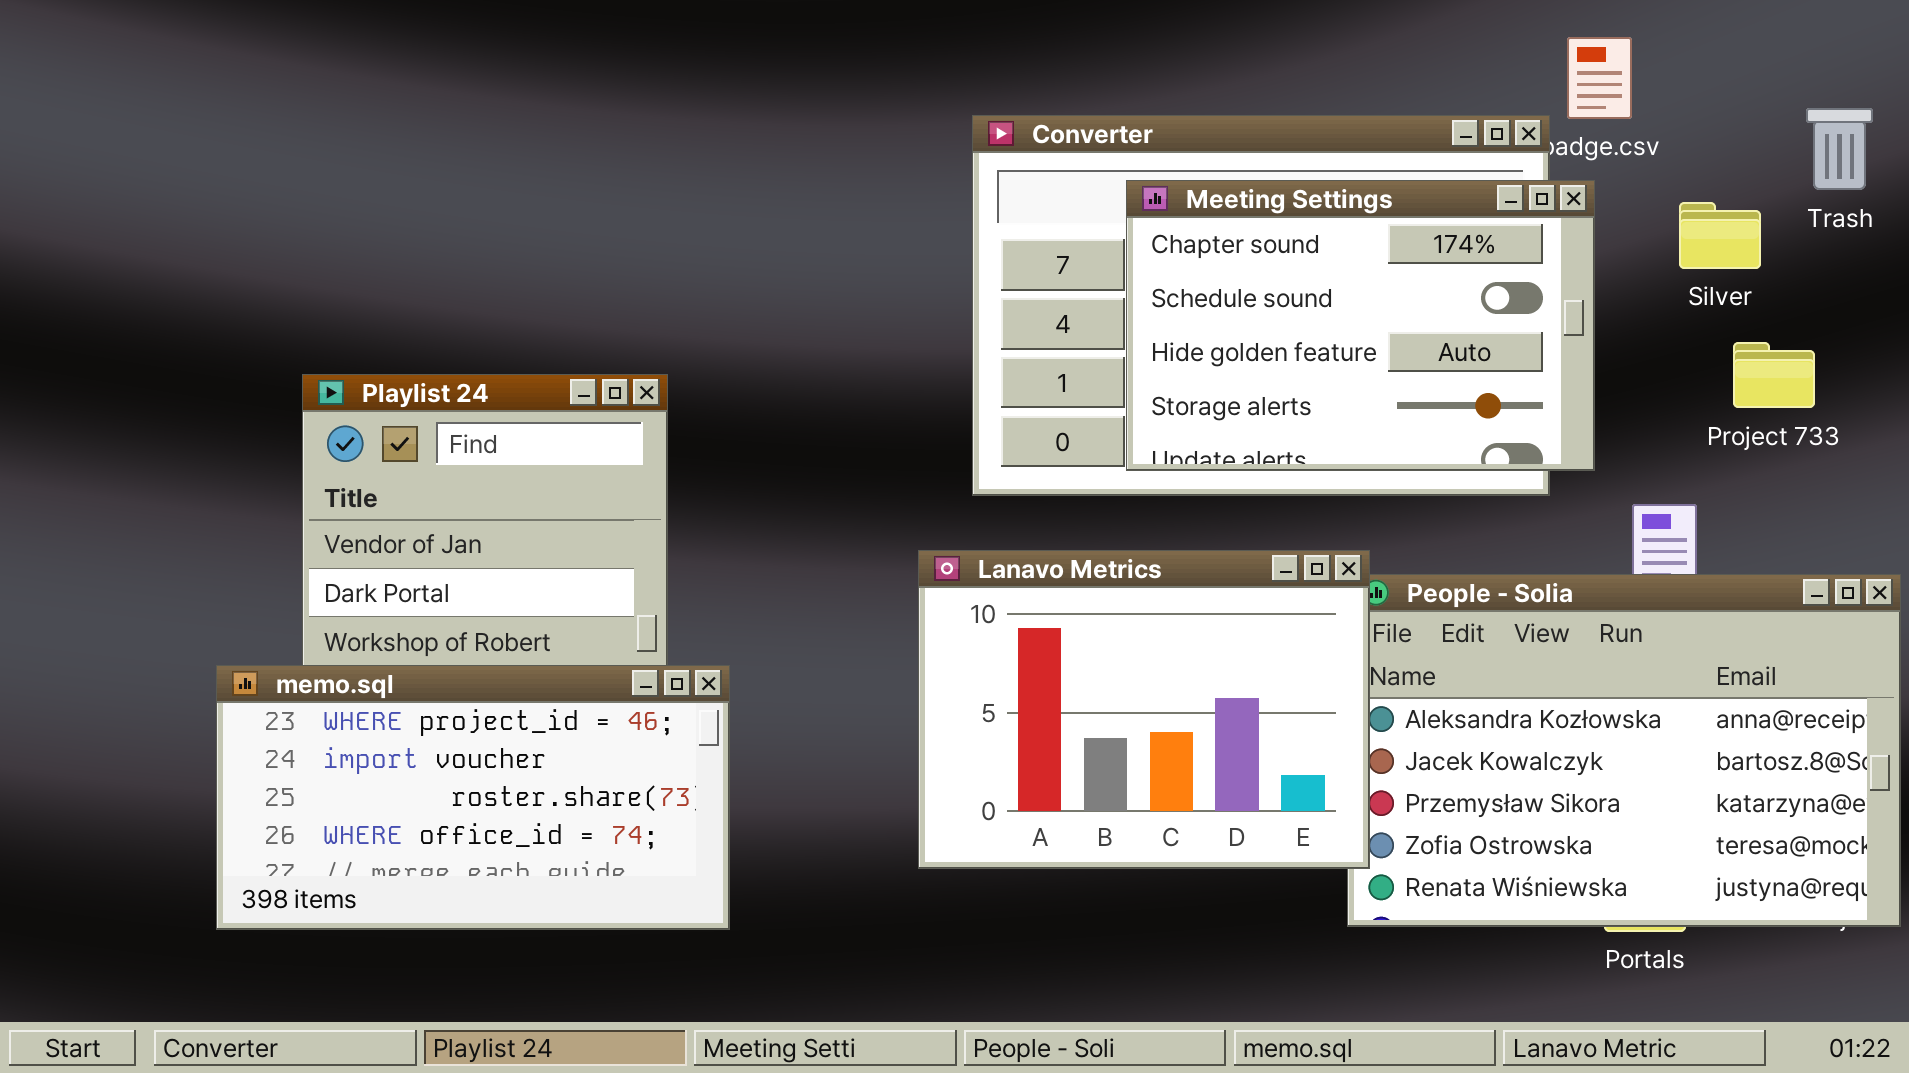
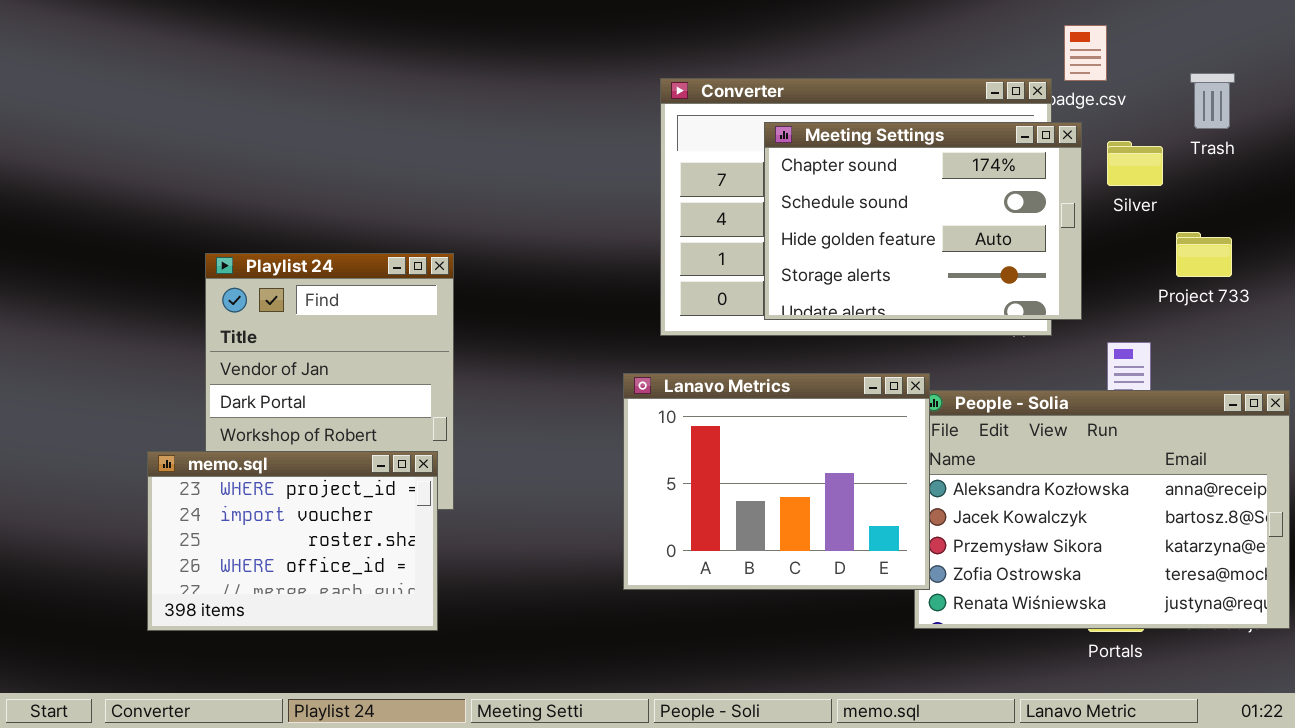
Trash: [1806,108,1873,190] -> [1190,73,1235,129], moved
Silver: [1679,202,1761,269] -> [1107,141,1163,186], moved
memo.sql: [216,665,730,930] -> [147,451,438,631], resized

